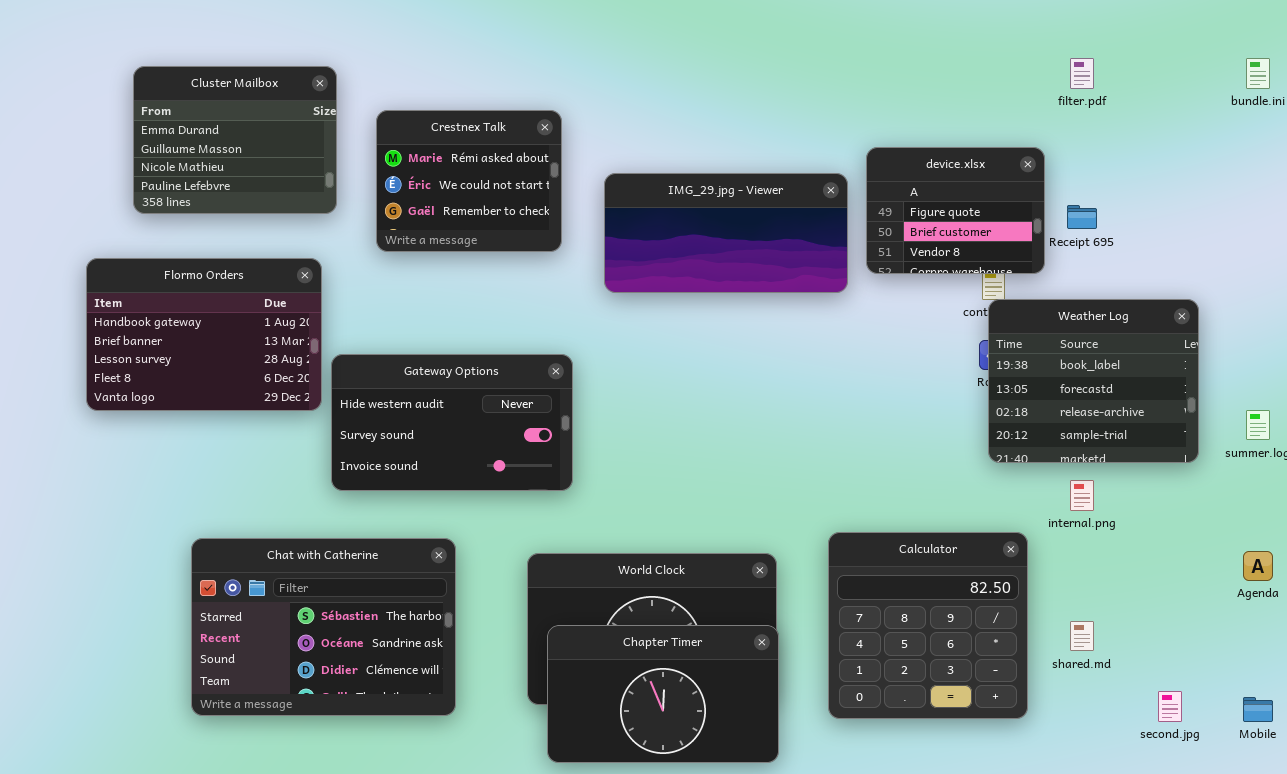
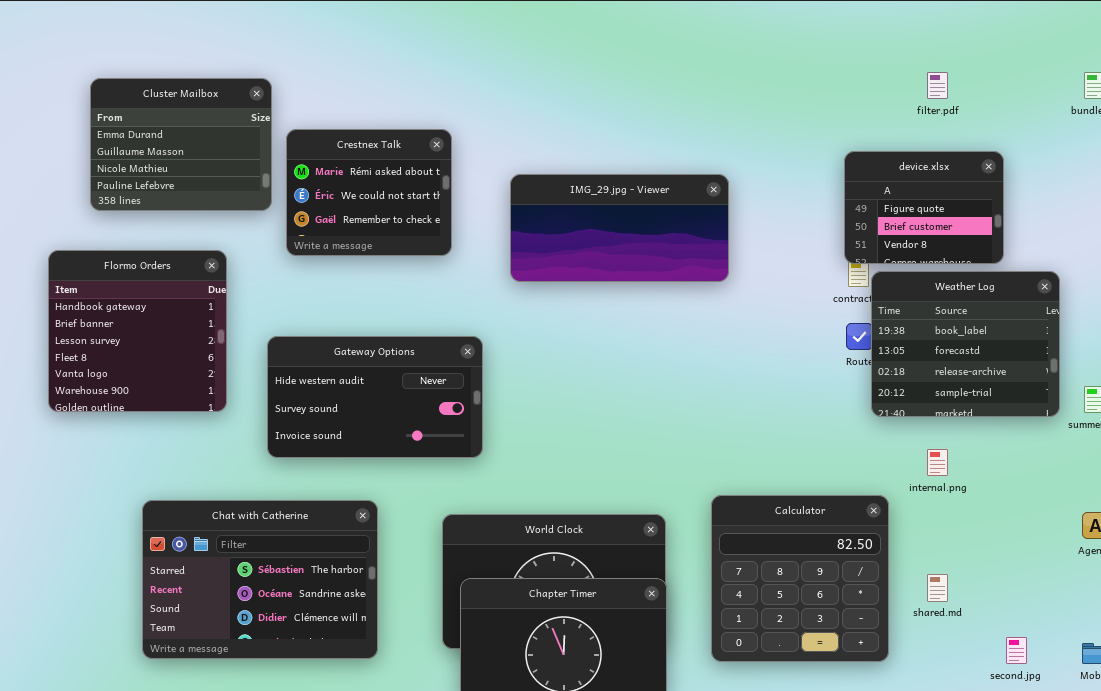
Crestnex Talk: [376,110,562,252] -> [286,129,452,256], moved
device.xlsx: [866,147,1045,274] -> [844,151,1004,264], moved
Flormo Orders: [86,258,322,411] -> [48,250,227,412], resized
Weather Log: [988,299,1199,463] -> [871,271,1060,417], moved

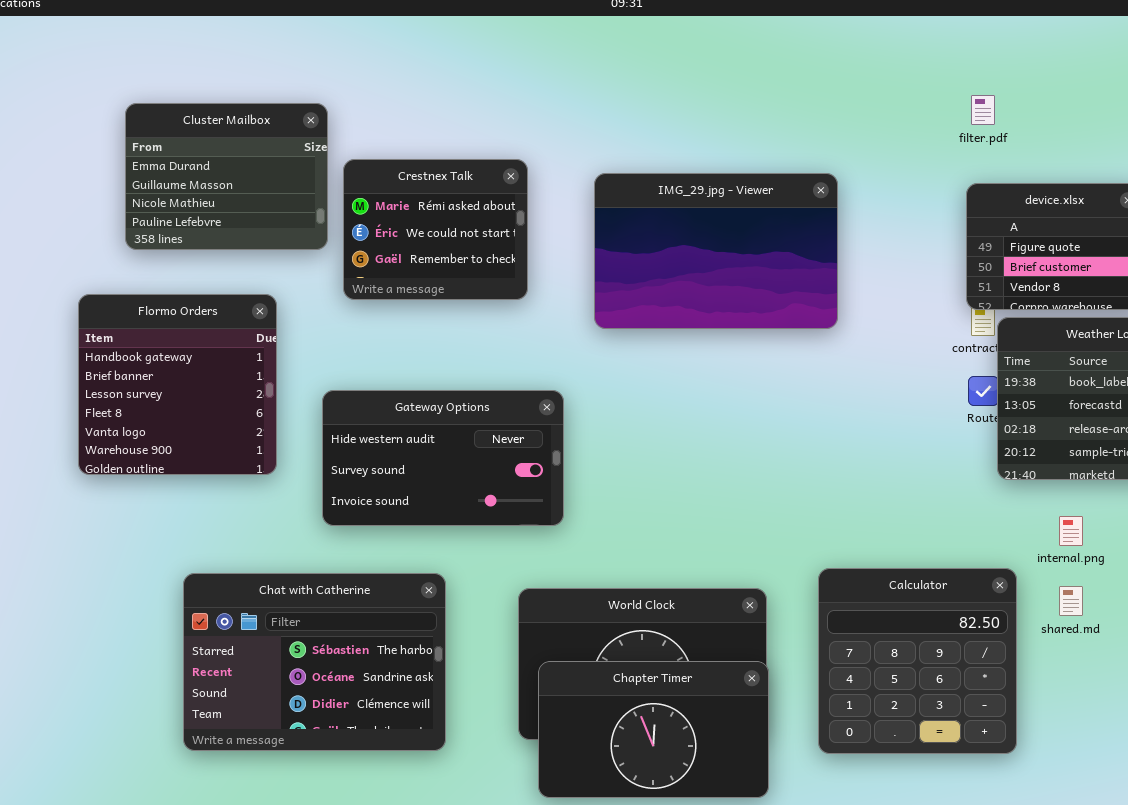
filter.pdf: [927,72,948,99] -> [971,95,995,125], moved
IMG_29.jpg - Viewer: [510,174,729,282] -> [594,173,838,329], resized
shared.md: [927,574,948,602] -> [1059,586,1083,616], moved

